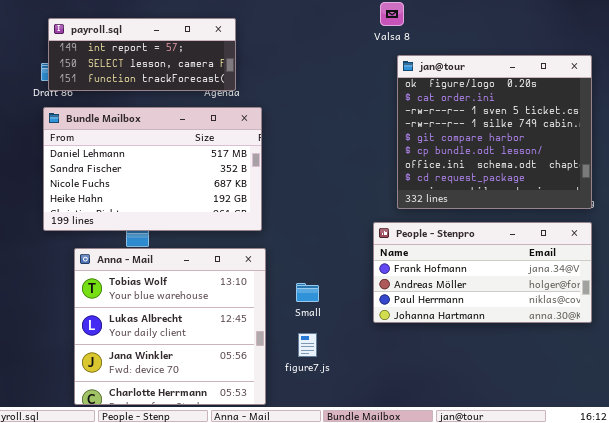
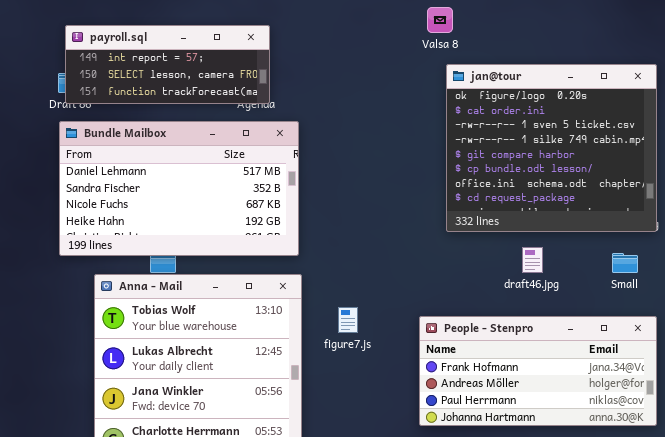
People - Stenpro: [373,222,592,323] -> [419,316,657,426], moved
Small: [296,283,319,302] -> [612,253,638,273], moved
figure7.js: [298,333,317,357] -> [338,307,358,333], moved

